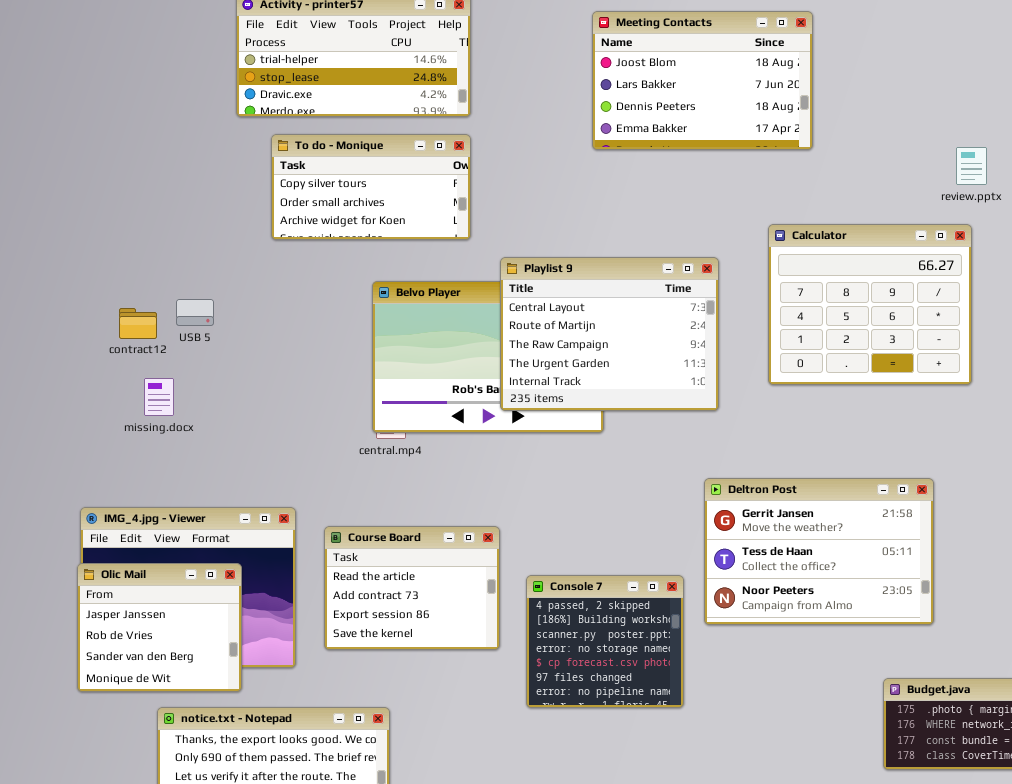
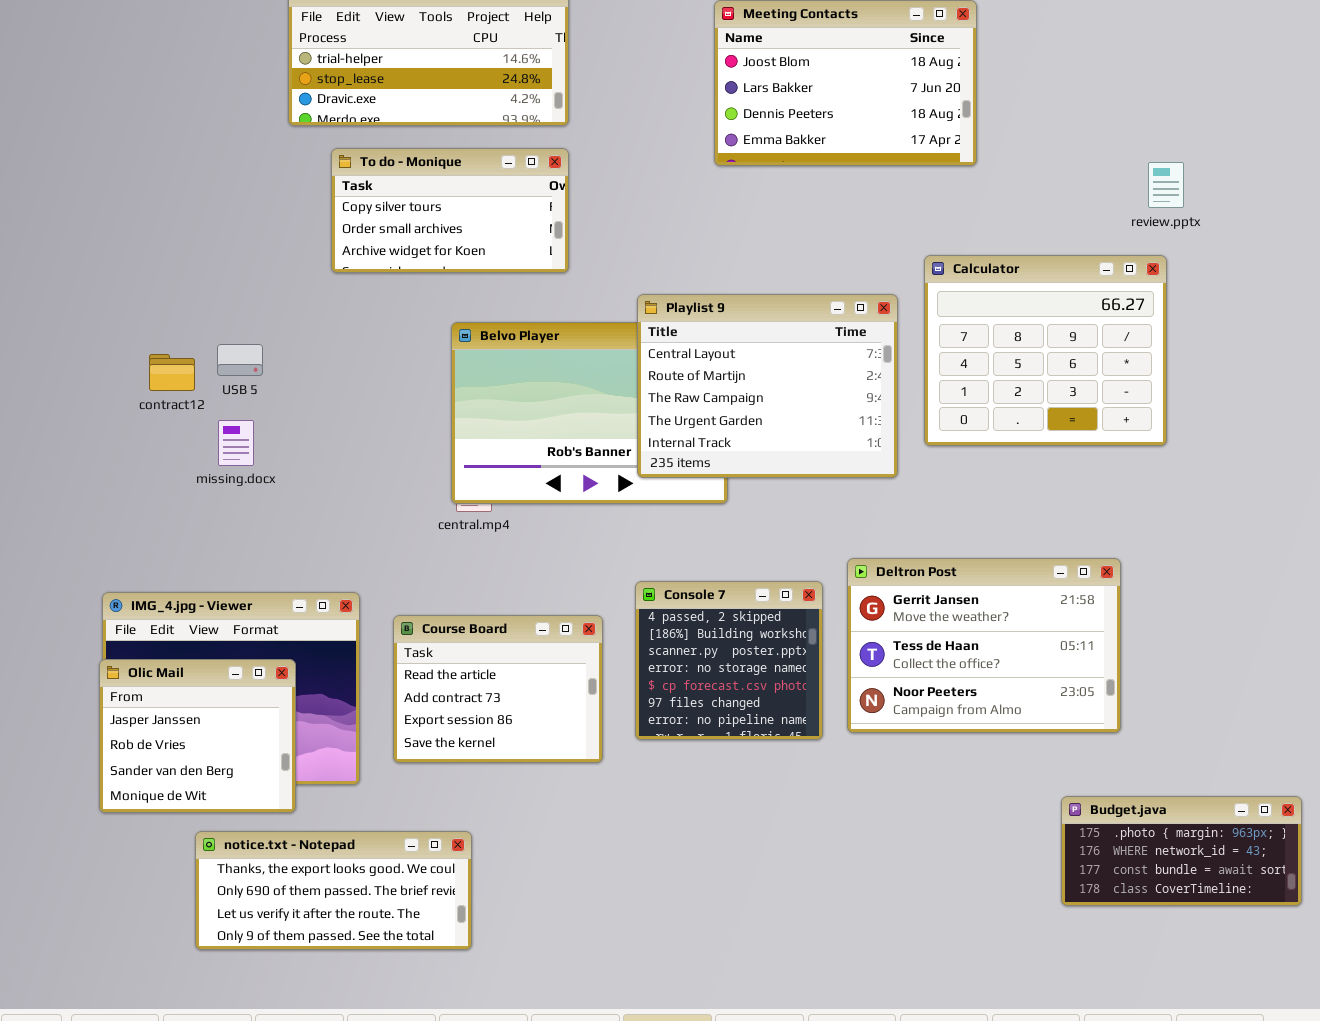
Playlist 9: [500,257,719,411] -> [637,294,898,478], moved
missing.docx: [144,378,174,416] -> [218,420,254,466], moved
Console 7: [526,575,684,708] -> [635,581,823,740], moved

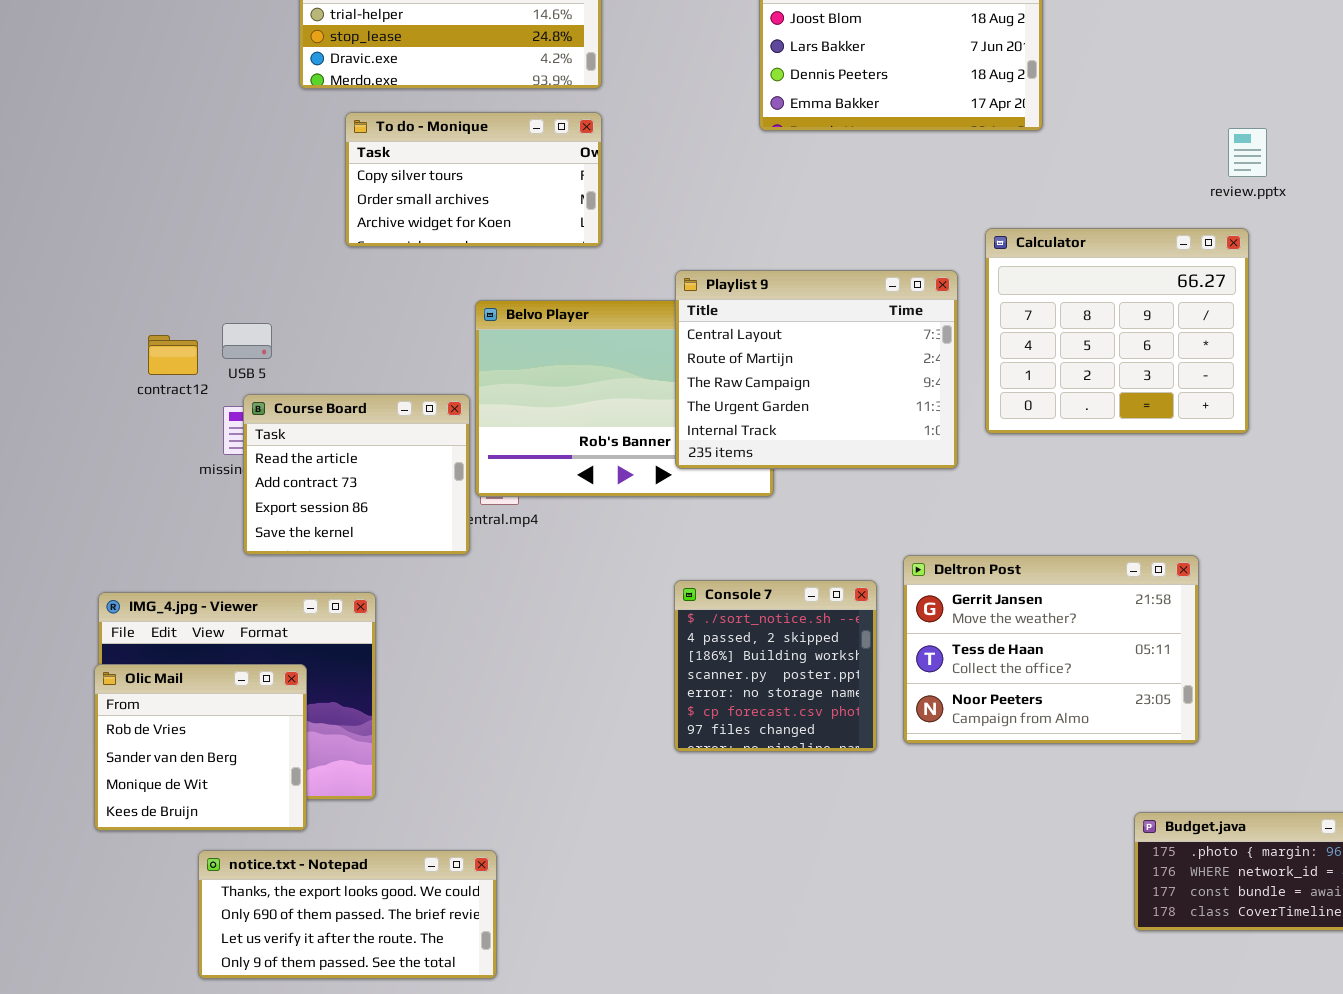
Console 7: [635,581,823,740] -> [674,580,877,752], scrolled up 1 row
Course Board: [393,615,603,763] -> [243,394,470,555], moved
Olic Mail: [99,659,296,813] -> [94,664,307,831], scrolled down 1 row

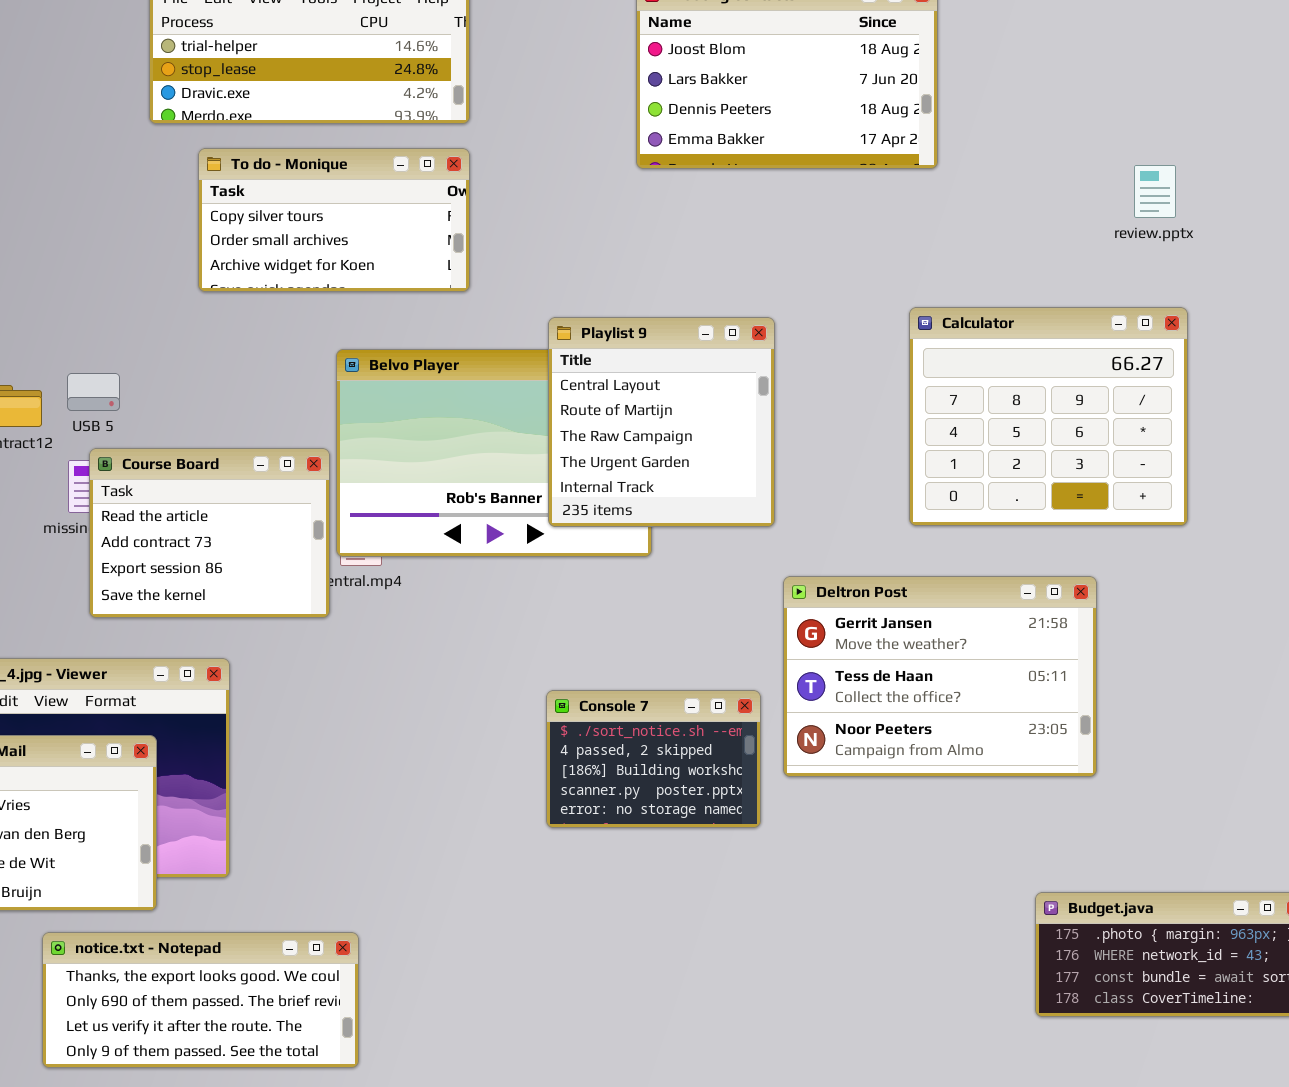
Calculator: [985,228,1249,434] -> [909,307,1188,526], moved
Playlist 9: [675,270,958,469] -> [548,317,775,527], resized
Deltron Post: [903,555,1199,744] -> [783,576,1097,777], moved
Console 7: [674,580,877,752] -> [546,690,761,828], resized

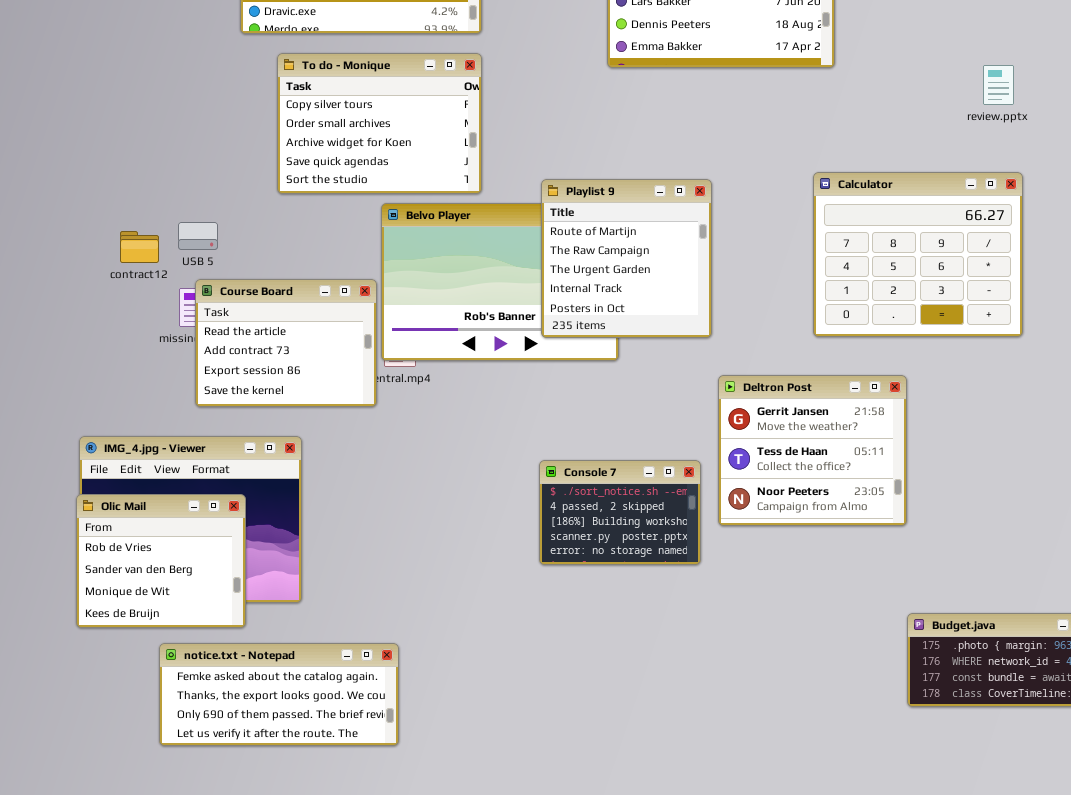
To do - Monique: [198,148,470,292] -> [277,53,482,194], resized
Playlist 9: [548,317,775,527] -> [541,179,712,338], scrolled down 1 row
Deltron Post: [783,576,1097,777] -> [718,375,907,526], resized
notice.txt - Notepad: [42,932,359,1068] -> [159,643,399,746], scrolled up 1 row

